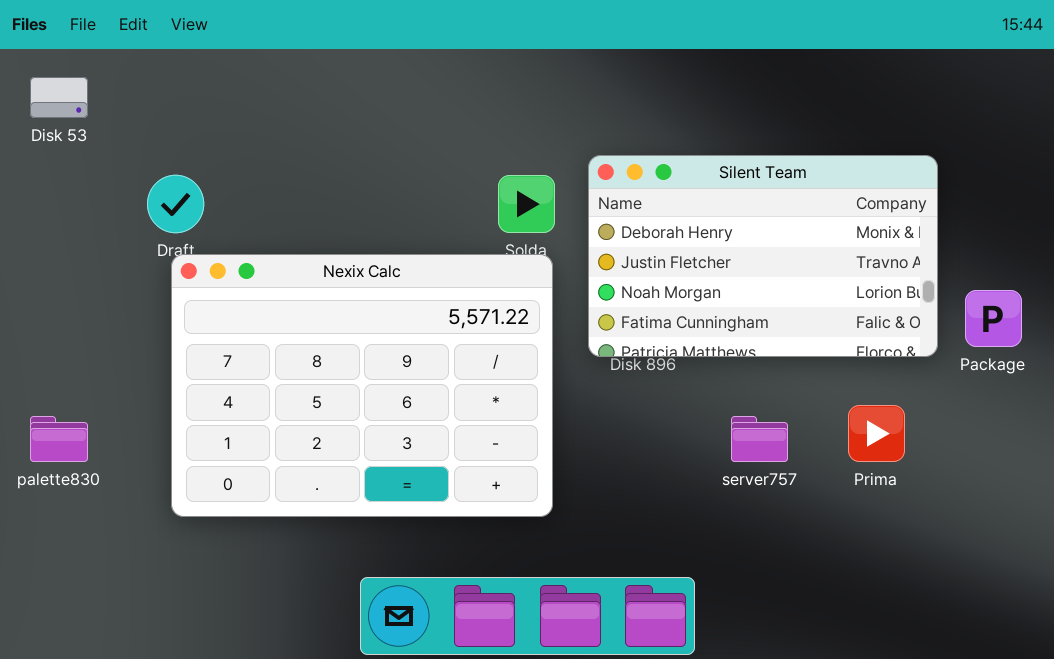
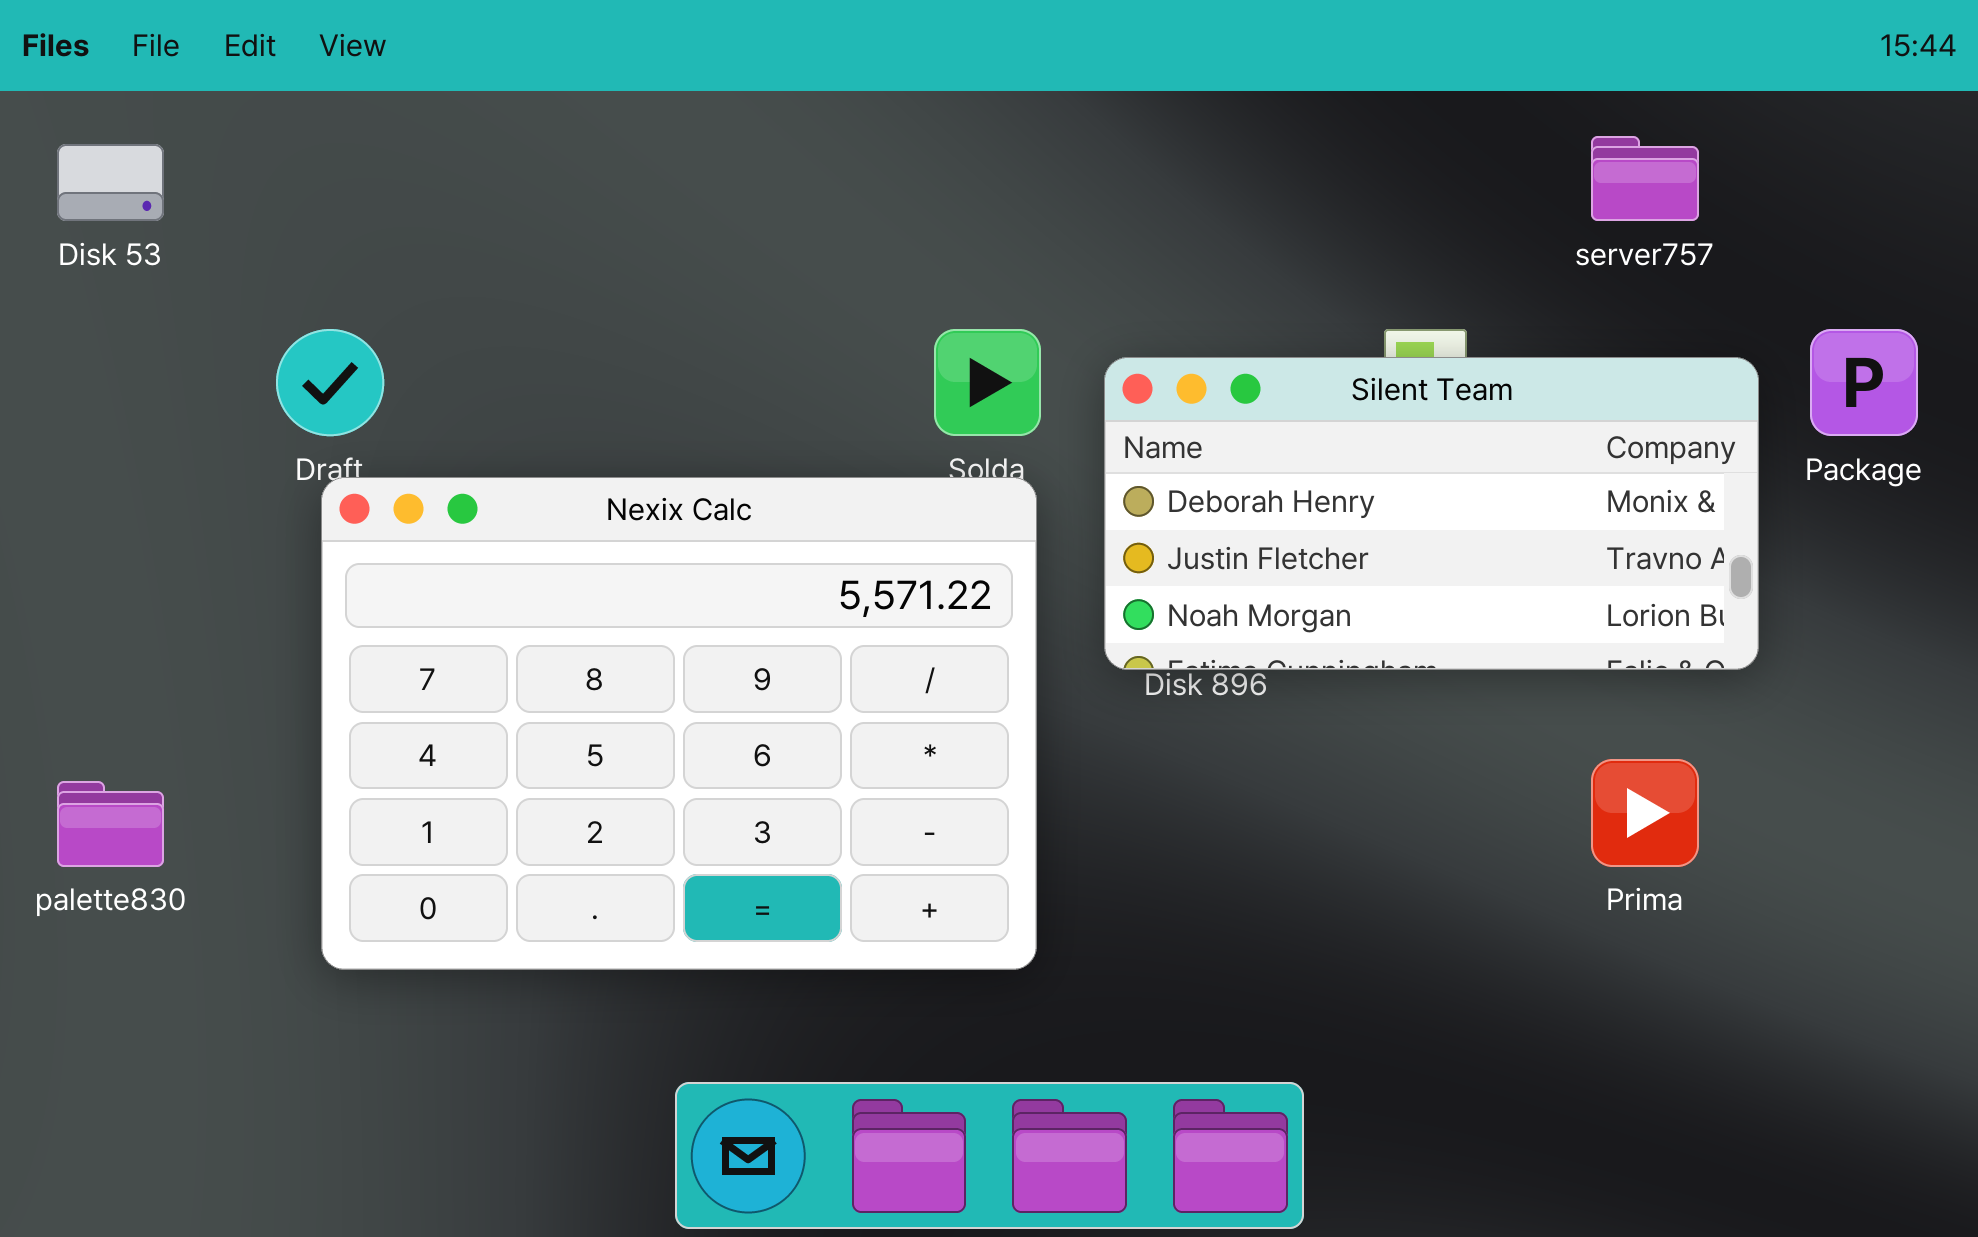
Silent Team: [588,155,938,357] -> [1104,357,1759,670], resized
Package: [965,290,1022,347] -> [1810,329,1918,436], moved
server757: [731,416,788,462] -> [1591,136,1699,221], moved

